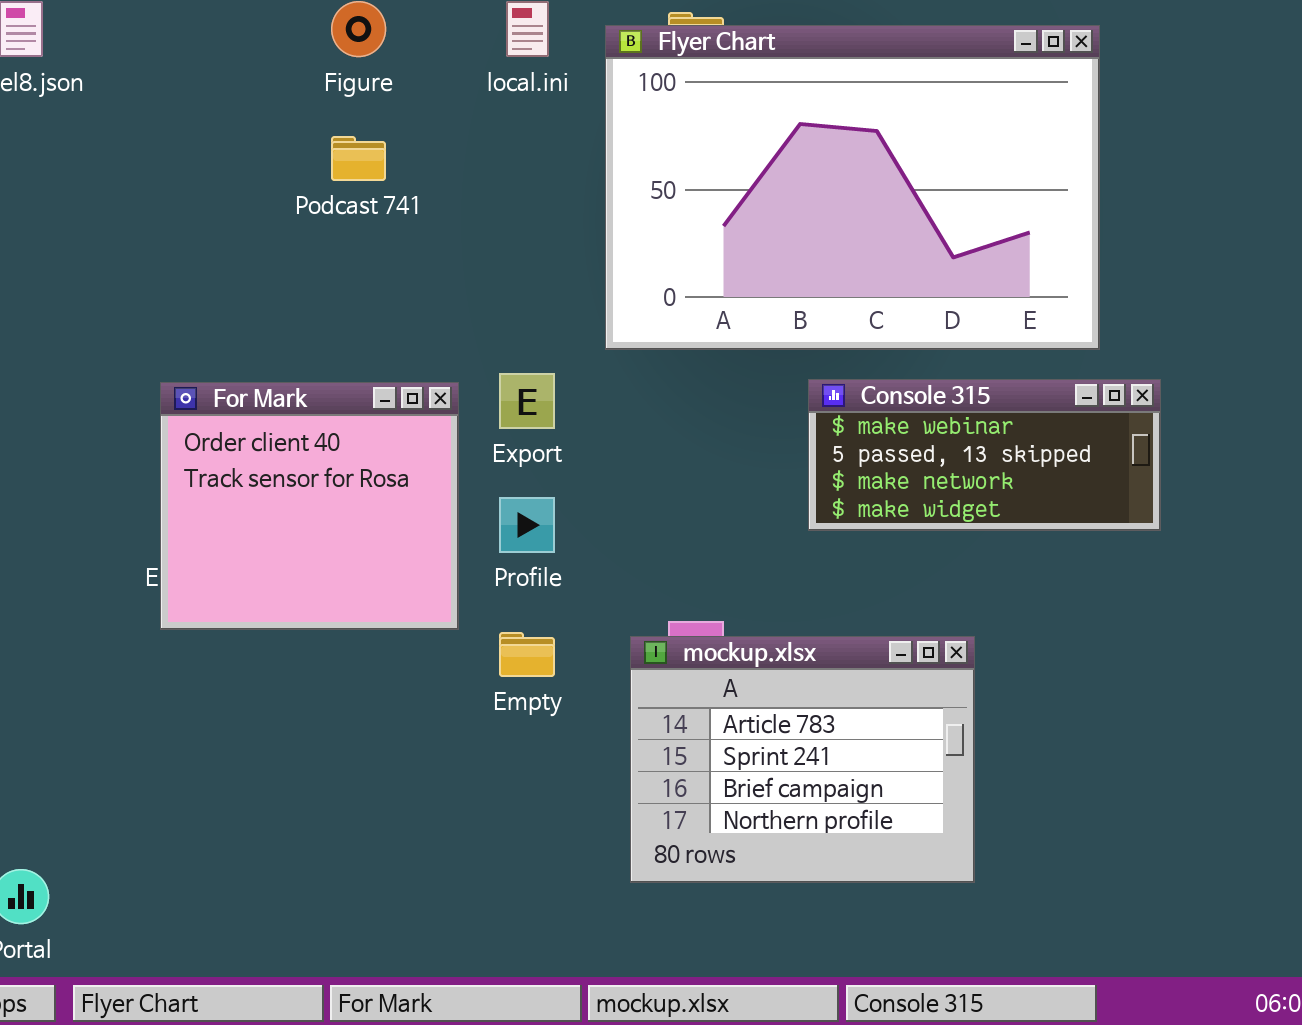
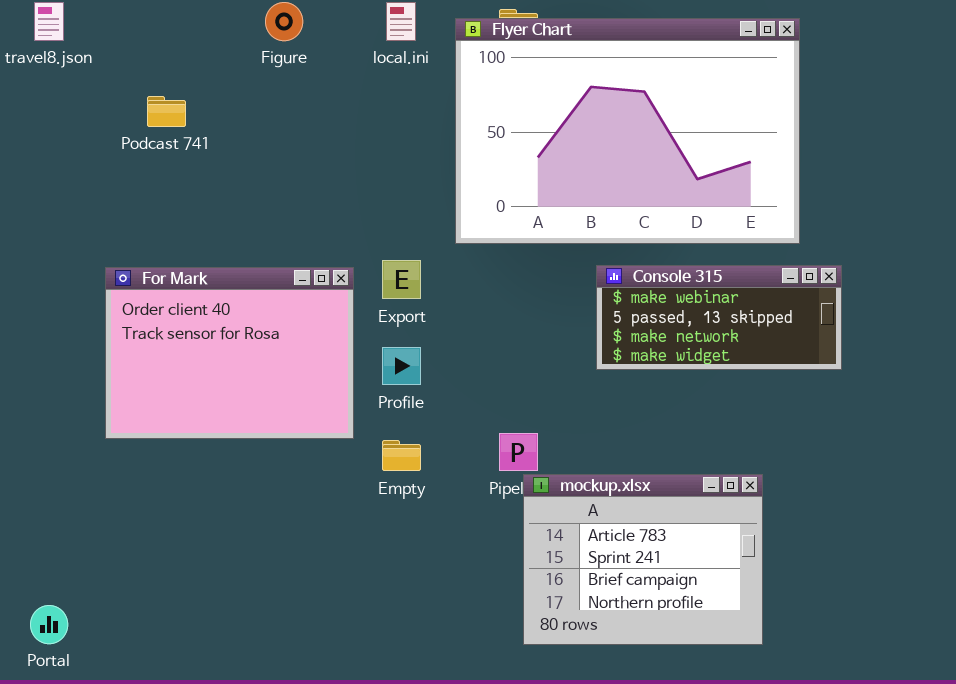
Podcast 741: [331,136,386,181] -> [147,96,186,127], moved
For Mark: [160,382,459,630] -> [105,267,354,439], resized
mockup.xlsx: [630,636,975,883] -> [523,474,763,645], moved

